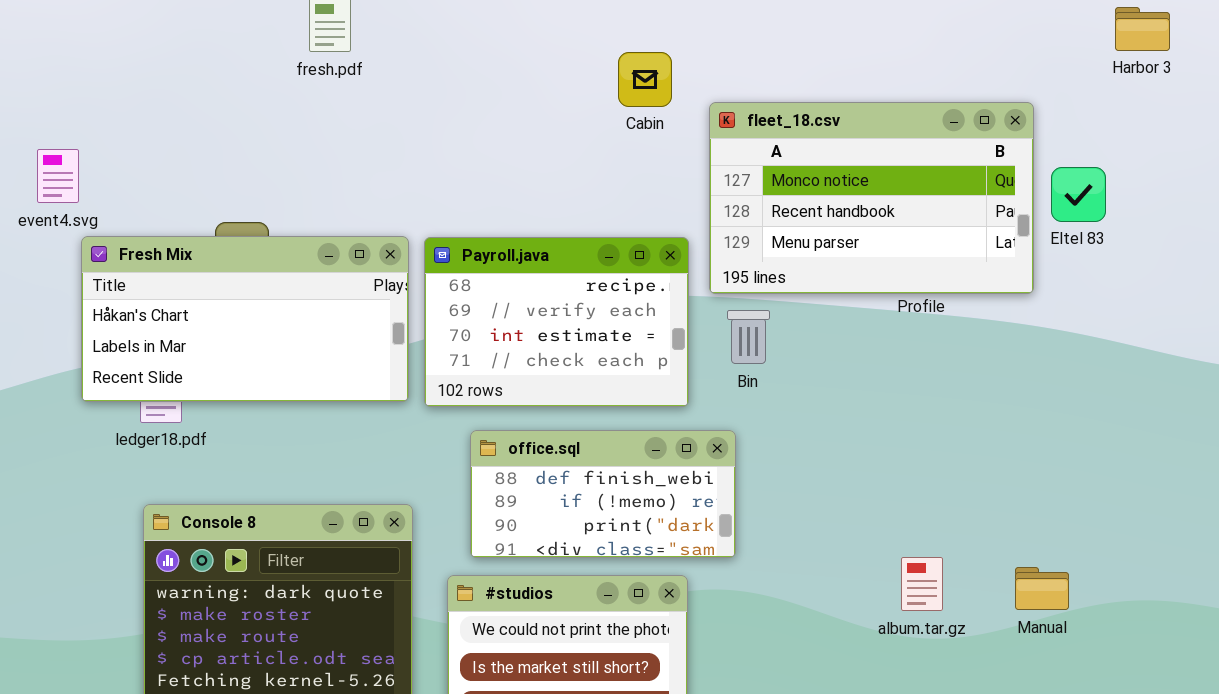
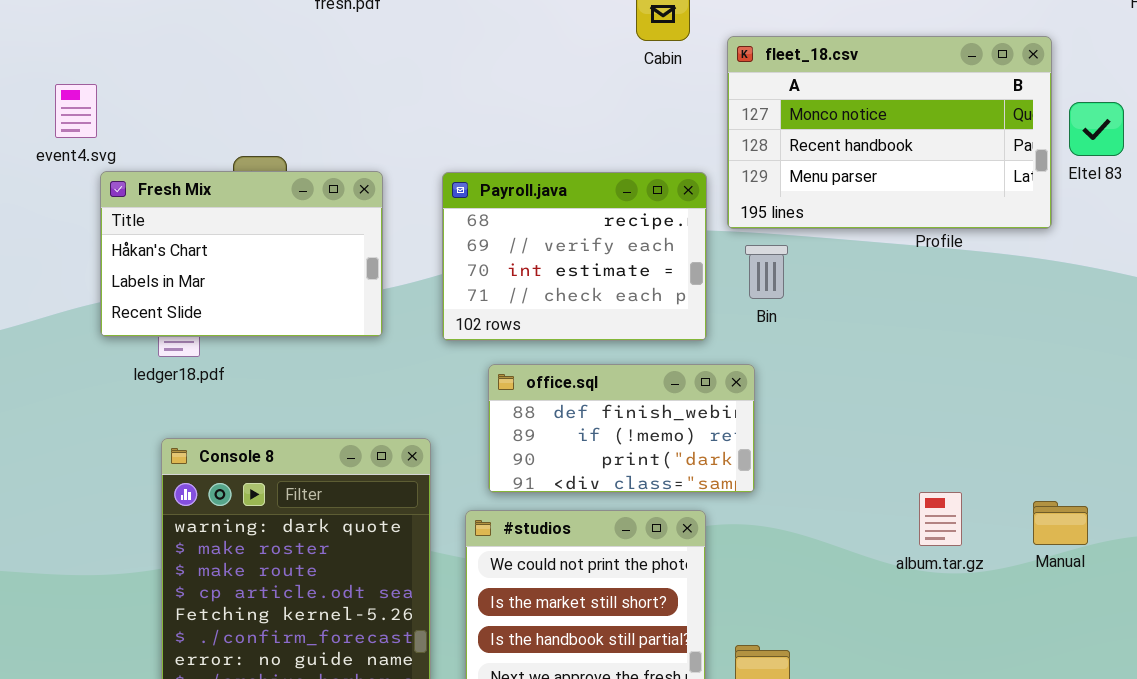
Fresh Mix: [81,236,409,402] -> [100,171,383,337], resized

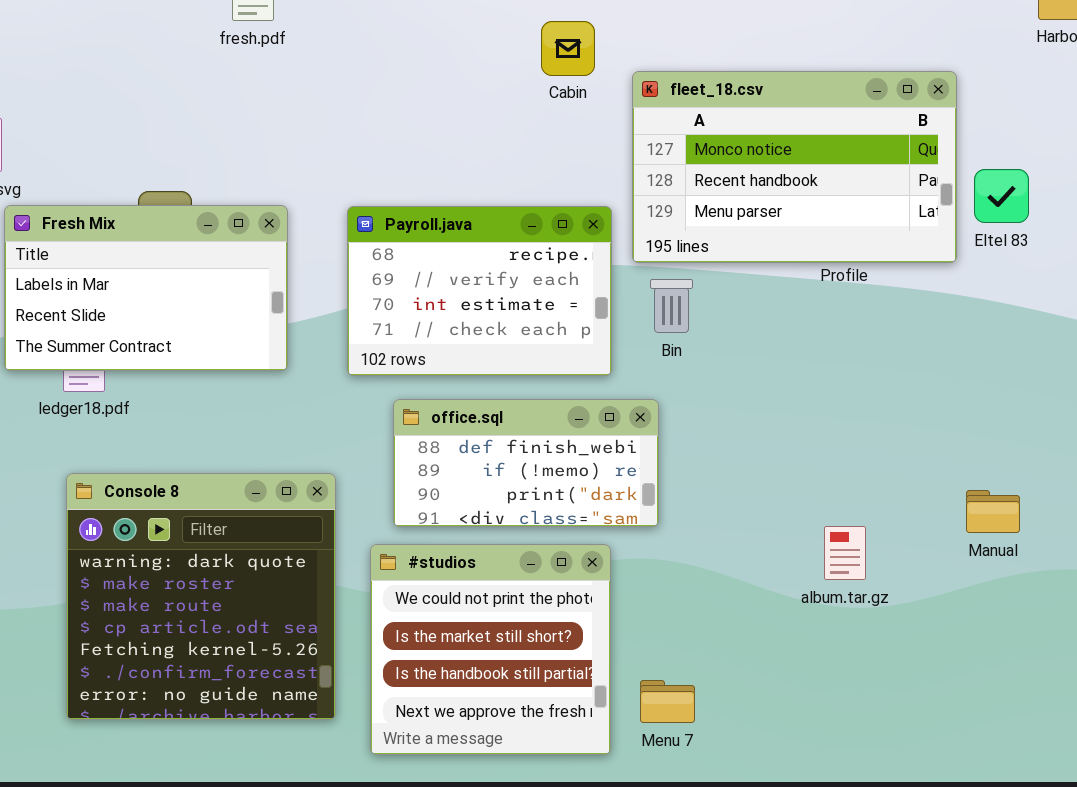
Eltel 83: [1069,102,1124,156] -> [974,169,1029,223], moved
Fresh Mix: [100,171,383,337] -> [4,205,288,371], scrolled down 1 row
Manual: [1033,501,1088,545] -> [966,490,1020,533], moved

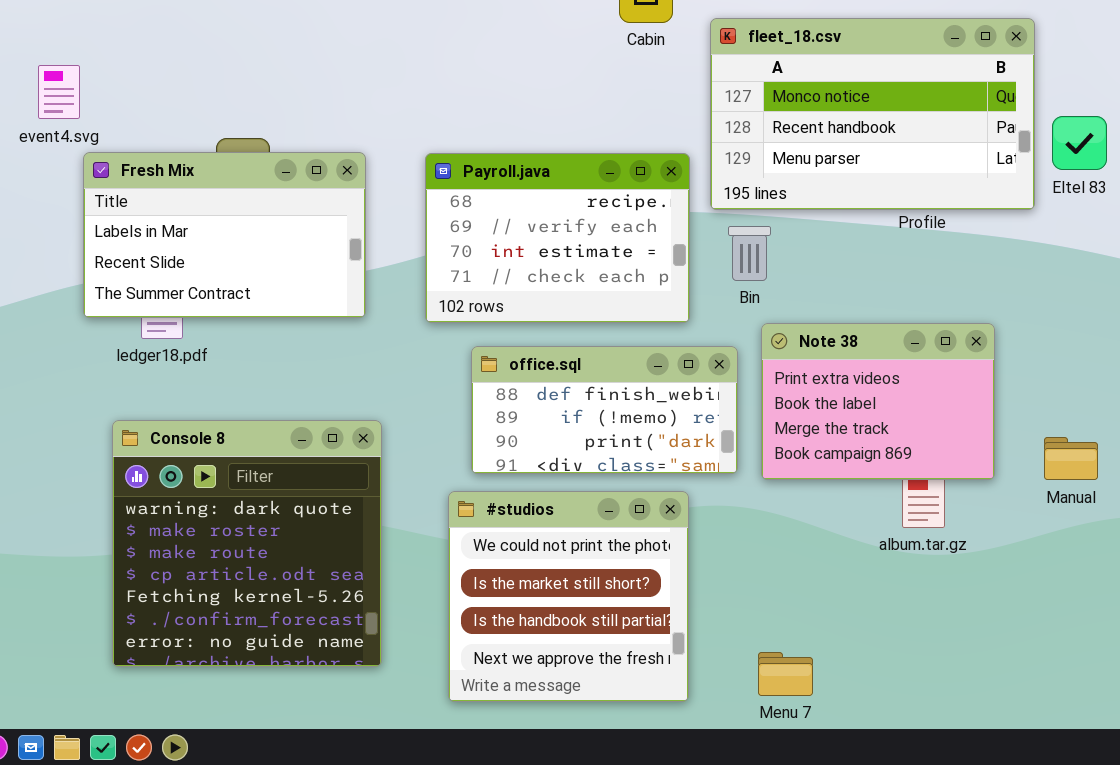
Note 38: none -> [761,323,995,480], opened
Console 8: [66,473,336,720] -> [112,420,382,667], moved
Menu 7: [640,680,695,723] -> [758,652,813,696], moved

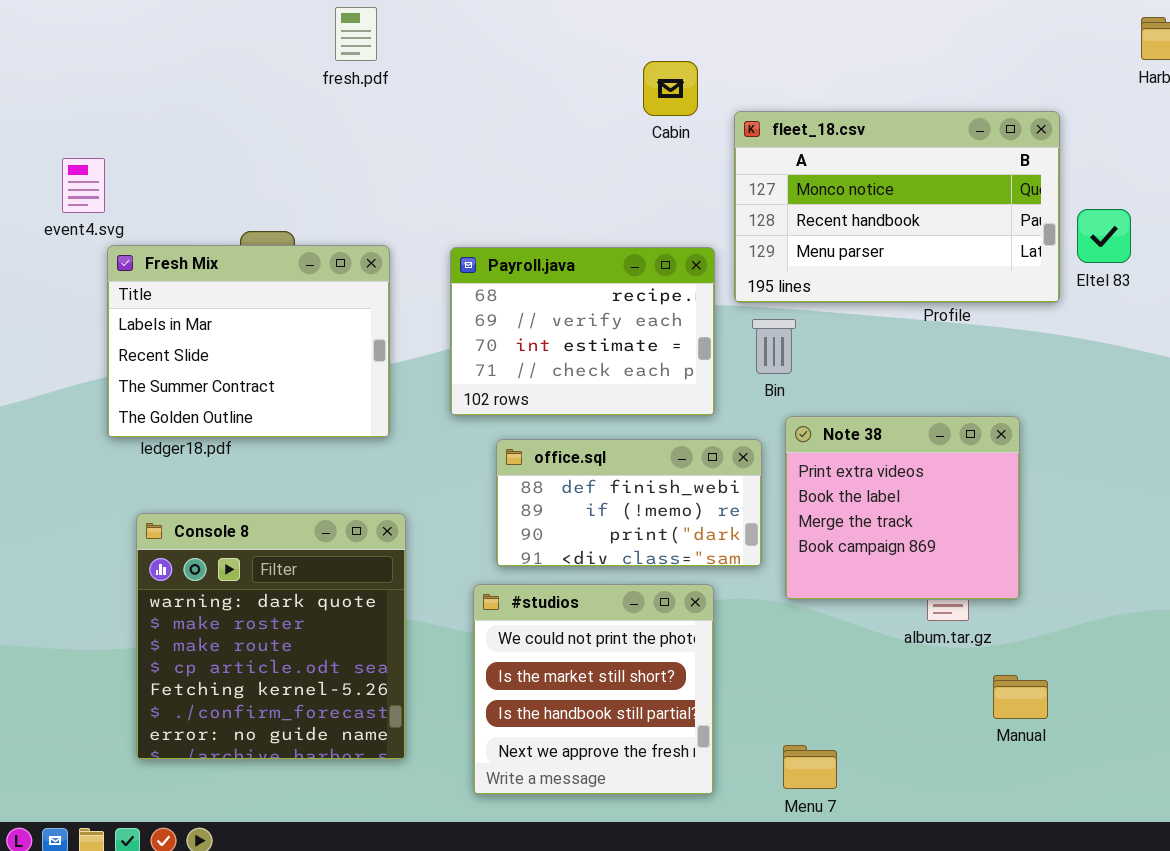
Fresh Mix: [83,152,366,318] -> [107,245,390,438], resized
Note 38: [761,323,995,480] -> [785,416,1020,600], resized
Manual: [1044,437,1098,480] -> [993,675,1048,719], moved

